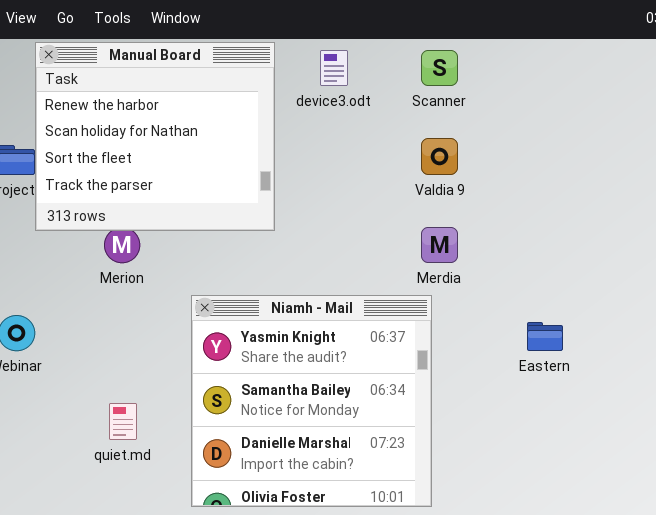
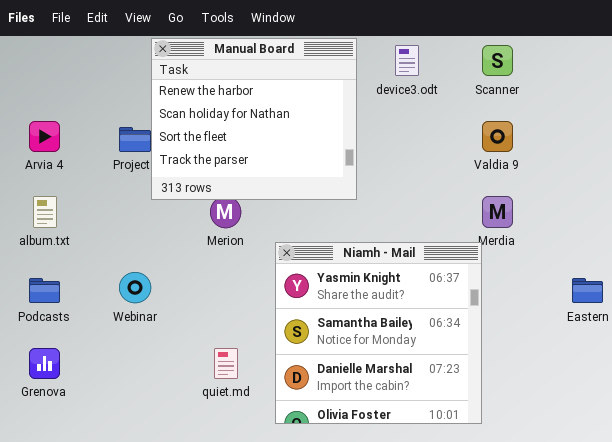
Niamh - Mail: [191,295,432,507] -> [275,242,482,424], moved

